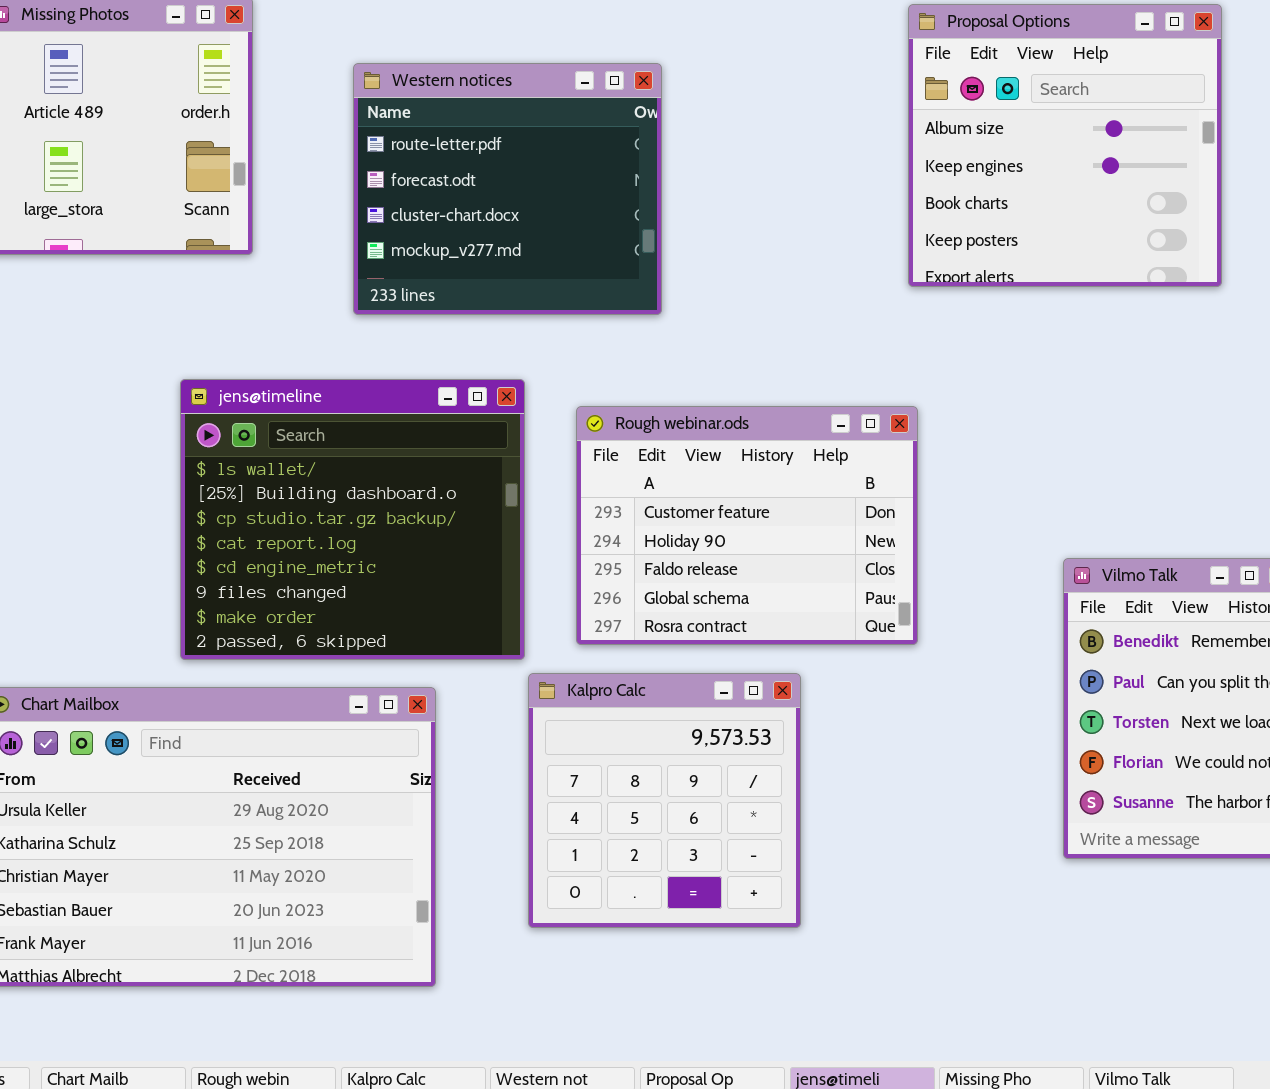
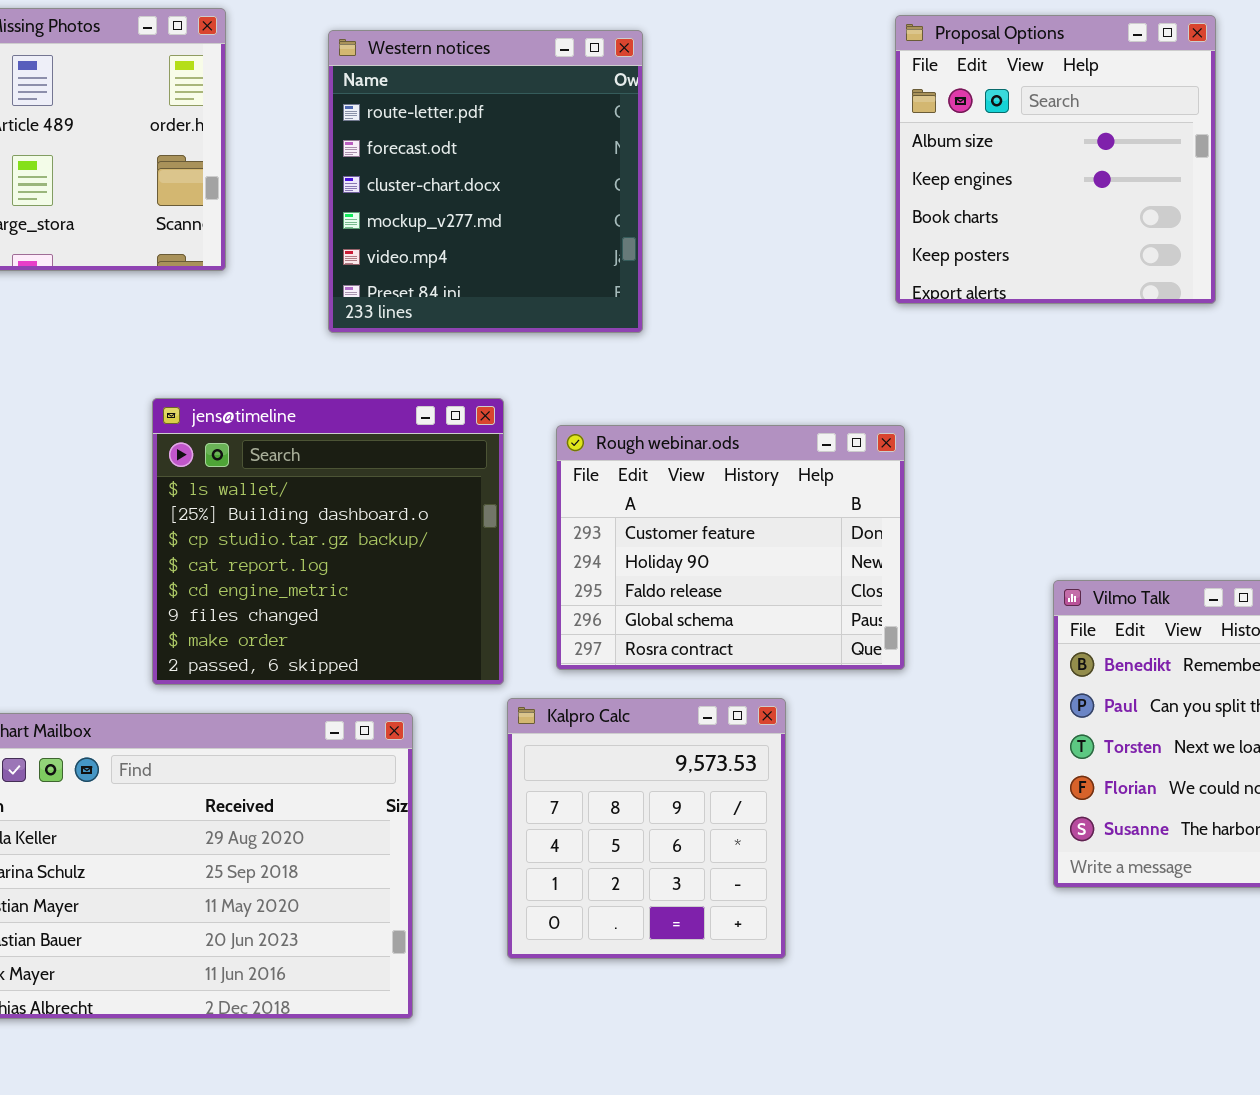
Western notices: [353,63,662,315] -> [328,30,643,333], resized

